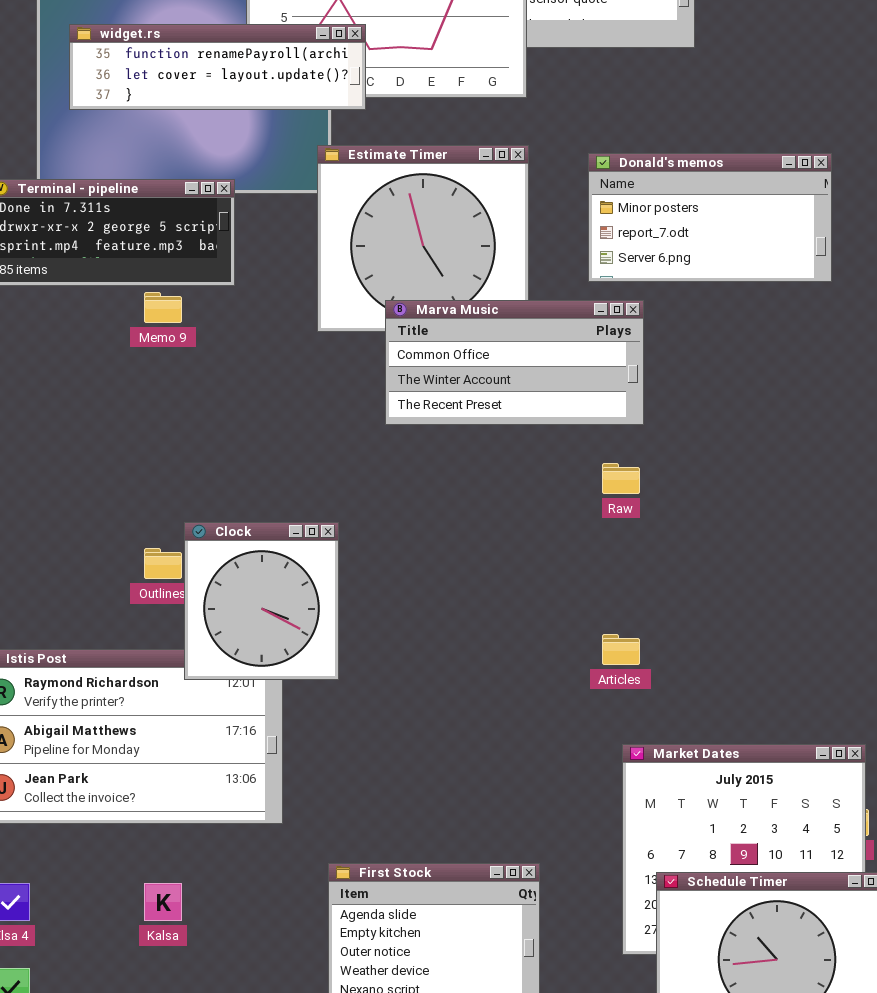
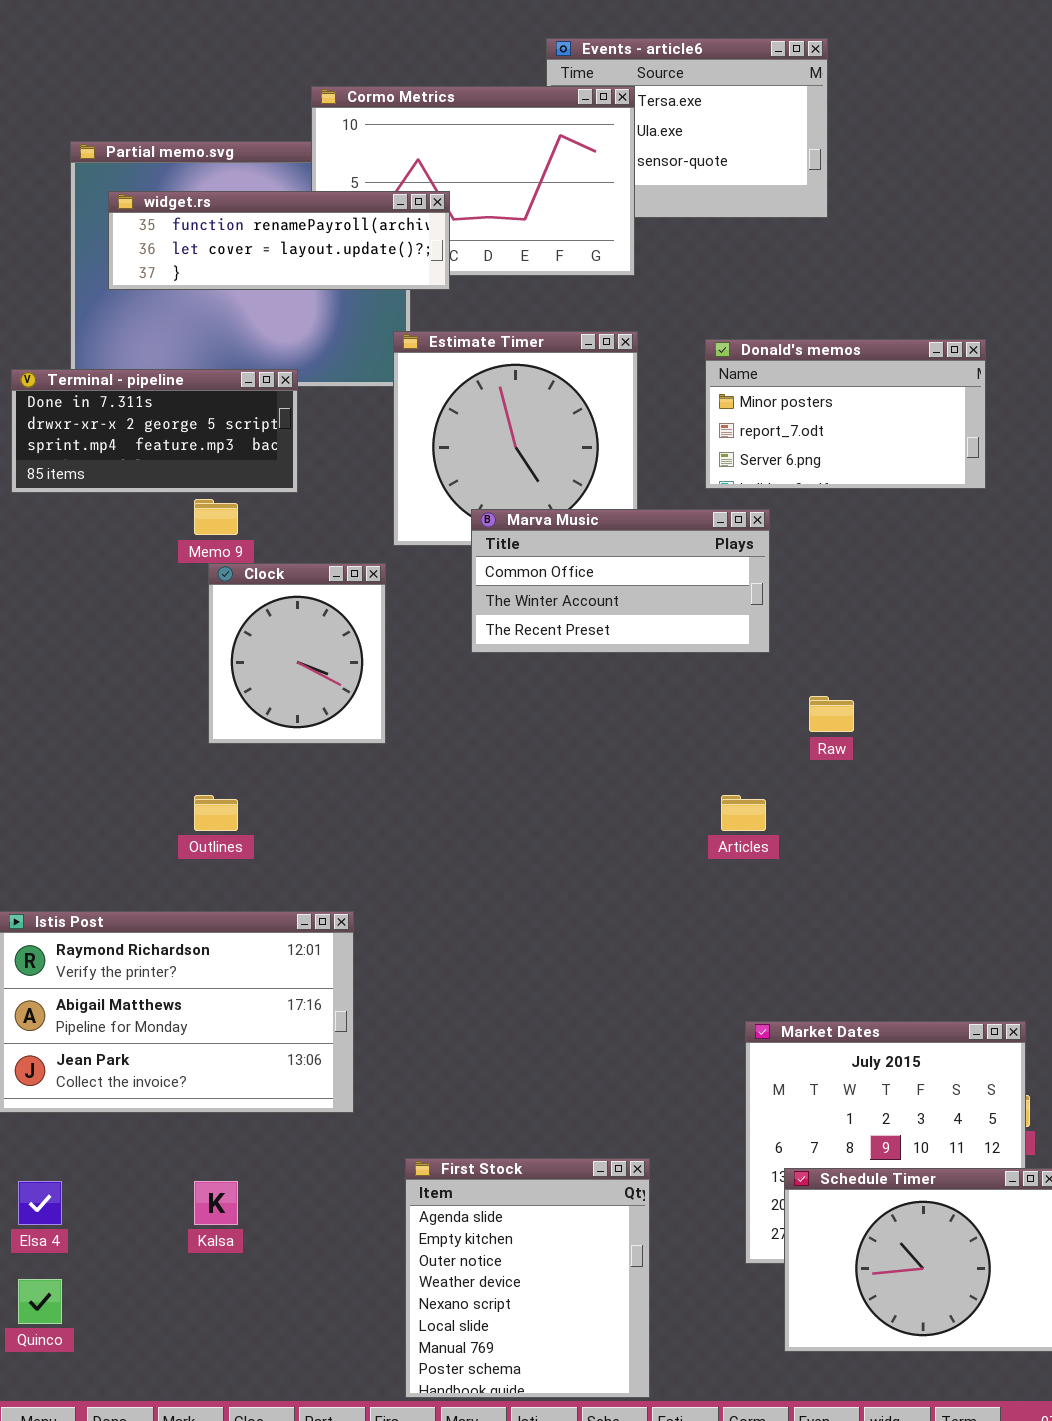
Raw: [602,463,640,494] -> [809,696,854,732], moved
Clock: [184,522,339,680] -> [208,563,386,744], moved
Articles: [602,634,640,665] -> [721,795,766,831], moved

